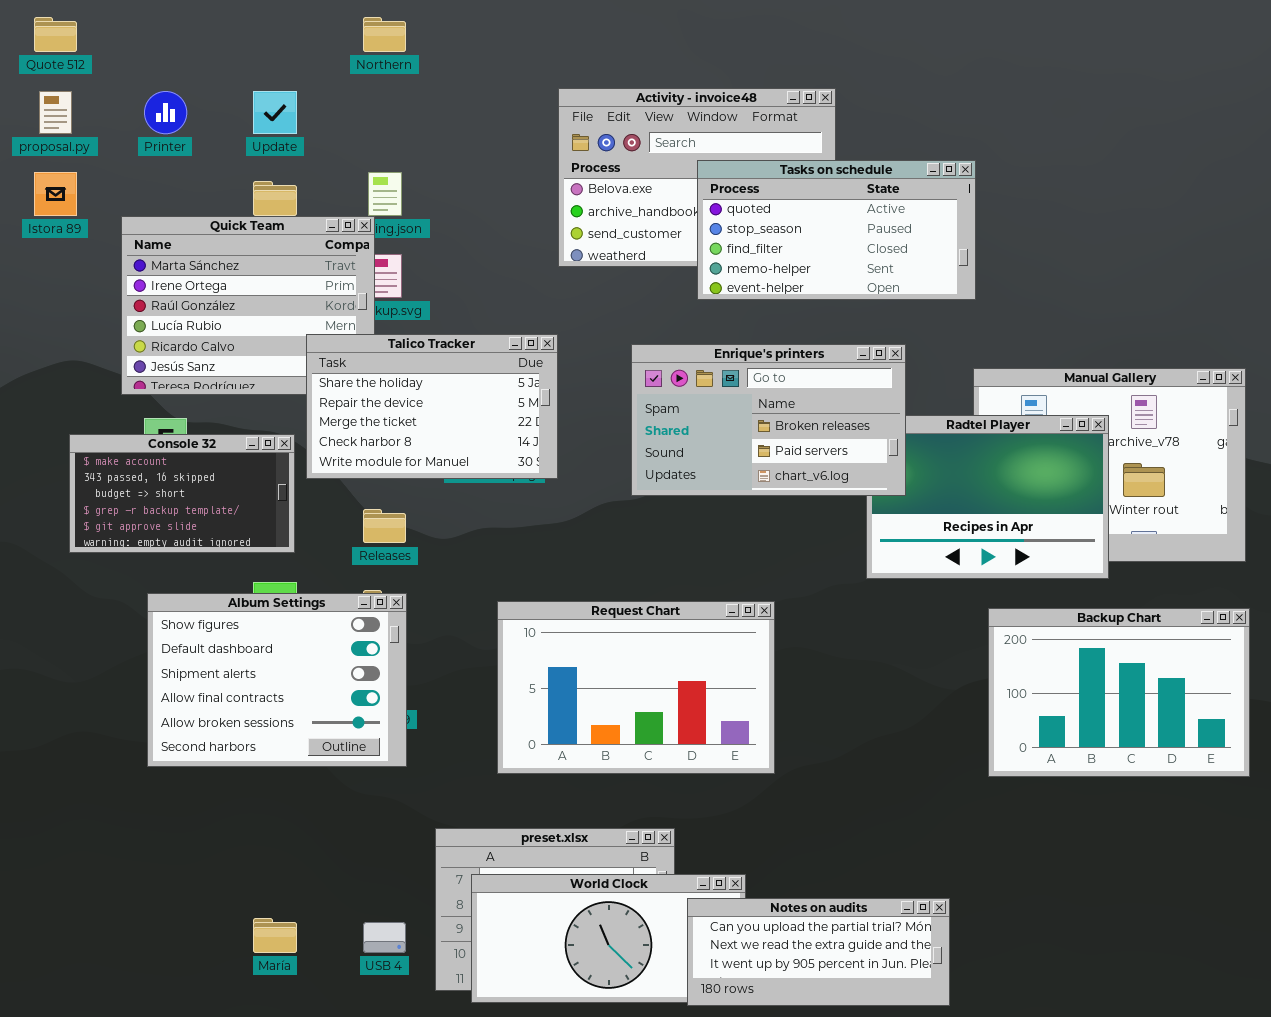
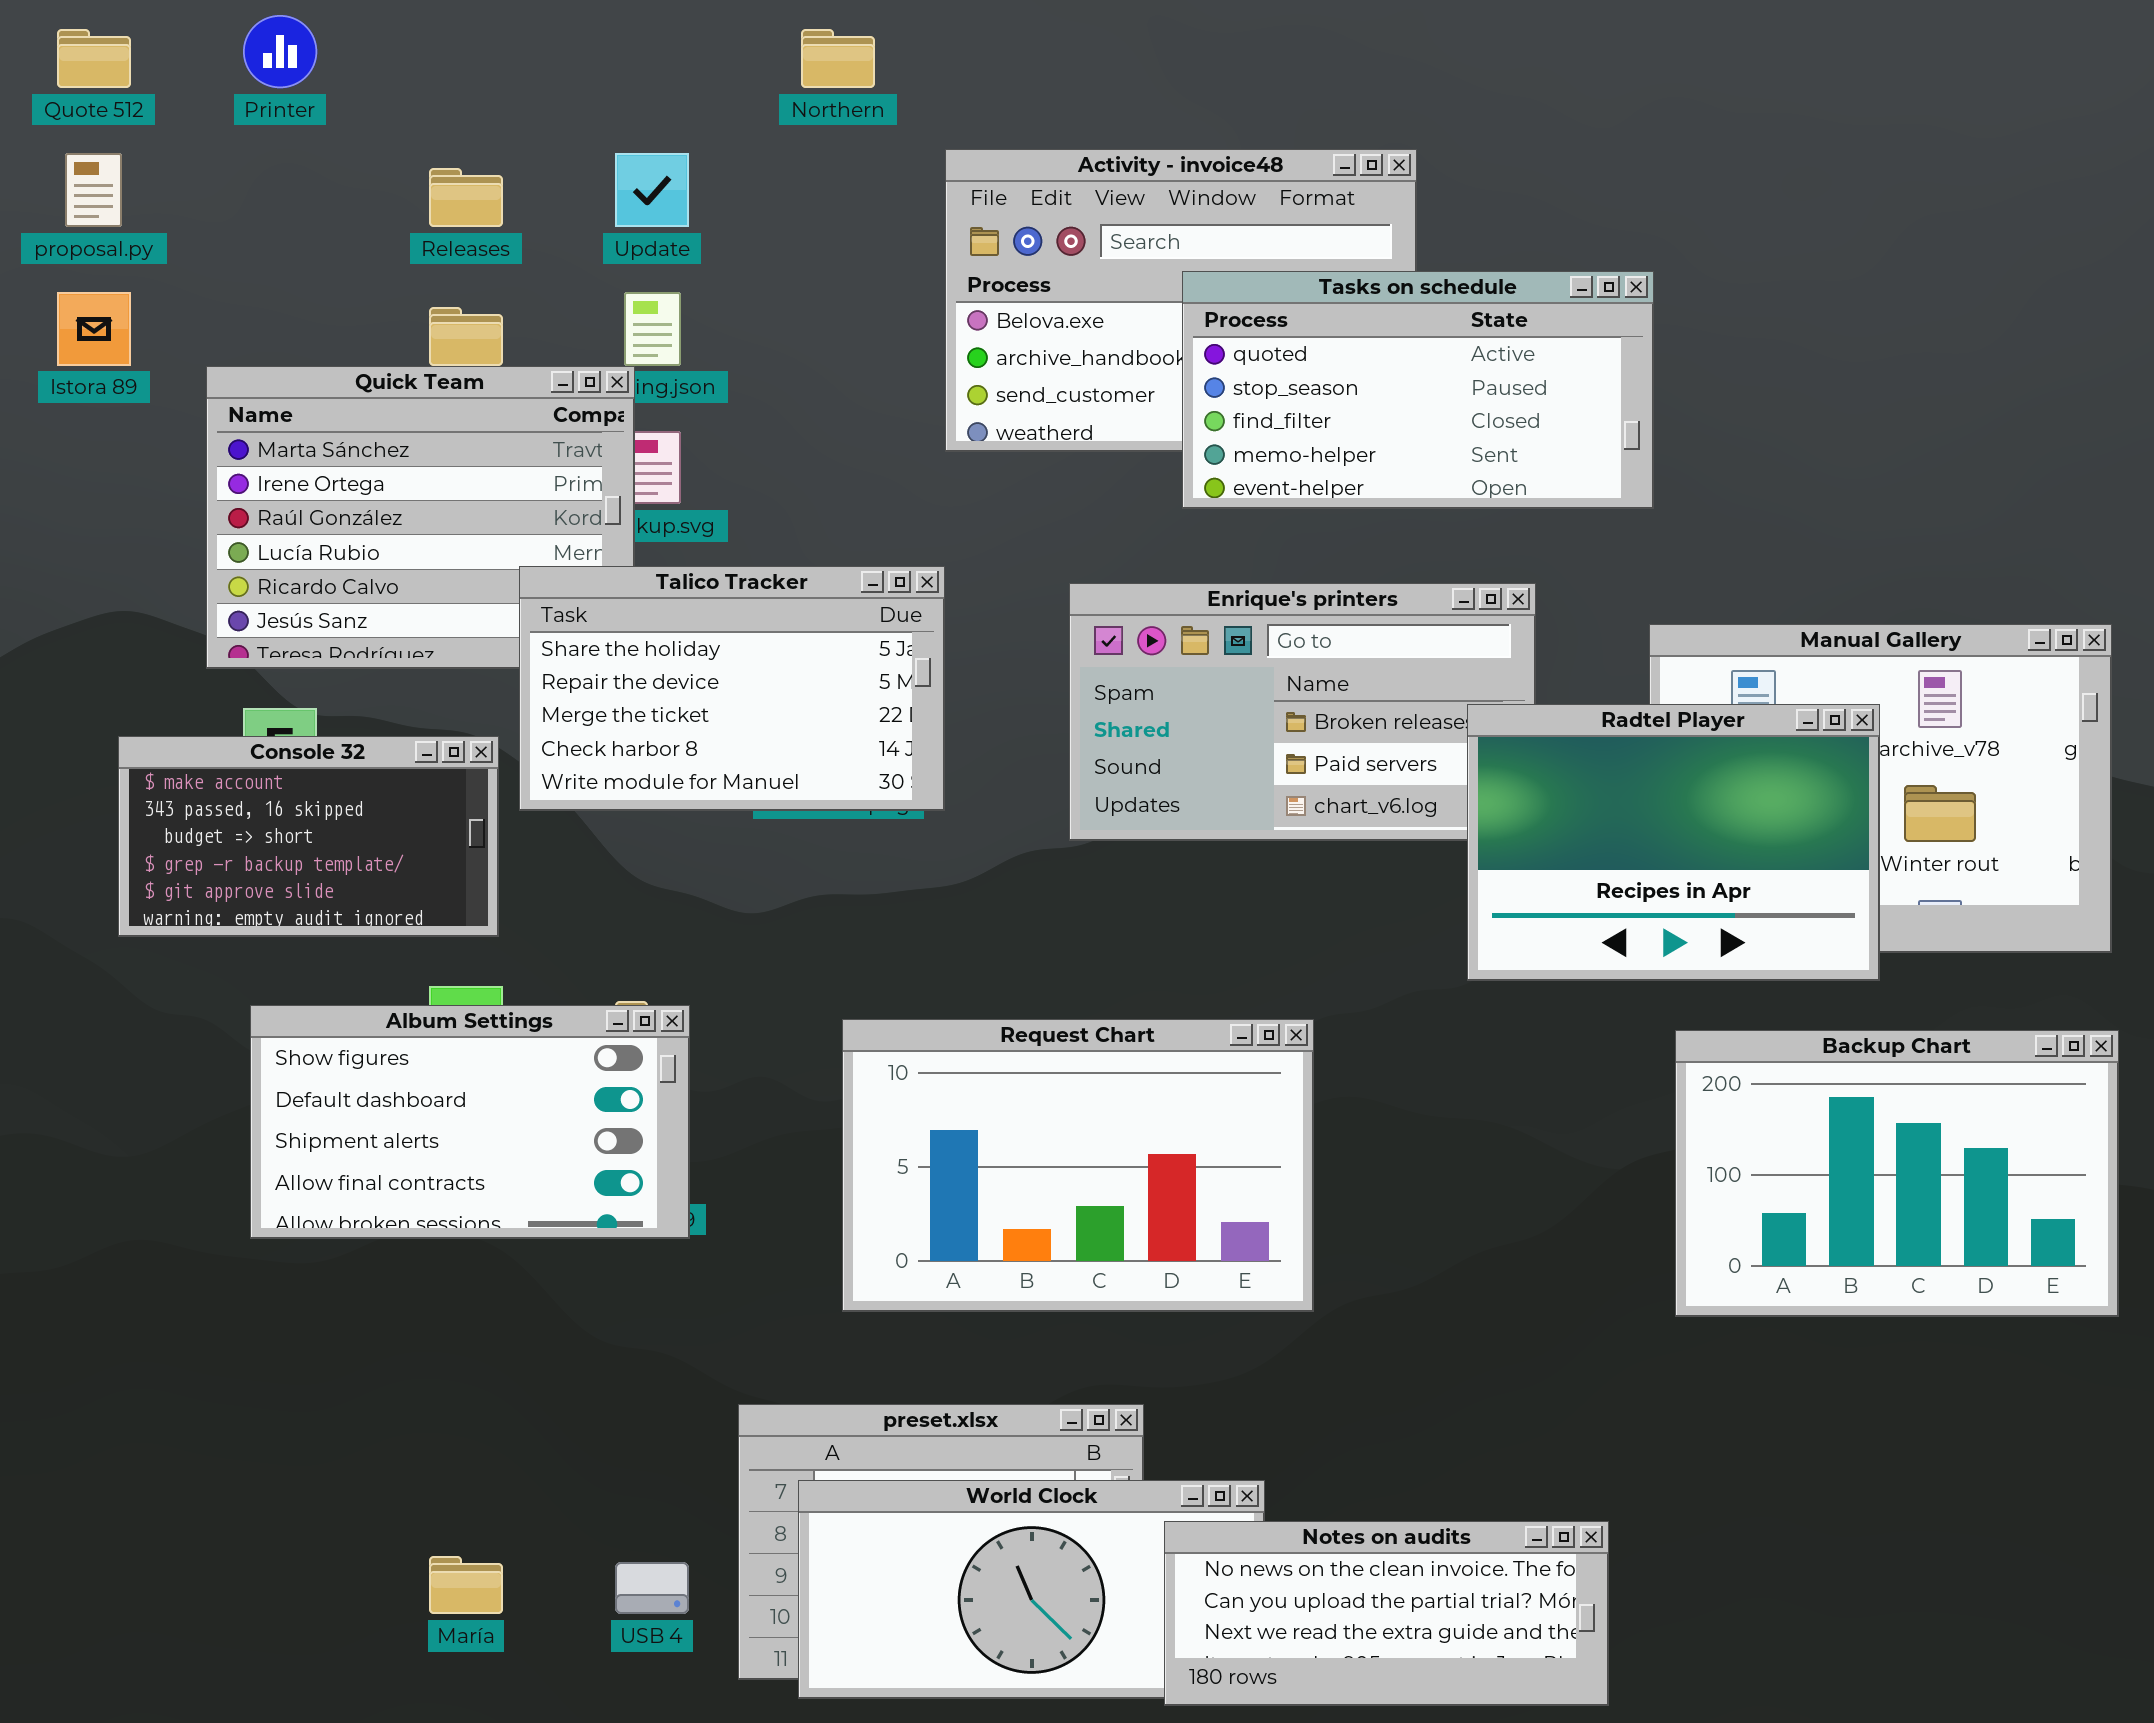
Northern: [363,17,406,52] -> [801,29,875,88], moved
Printer: [144,91,187,134] -> [243,15,317,88], moved
Update: [253,91,297,134] -> [615,153,689,227], moved
Radtel Player: [866,415,1109,579] -> [1467,704,1880,981], raised
Releases: [363,509,406,543] -> [429,168,503,227], moved
Album Settings: [147,593,407,767] -> [250,1005,690,1239], resized
Notes on audits: [687,898,950,1006] -> [1164,1521,1609,1706], scrolled up 1 row

